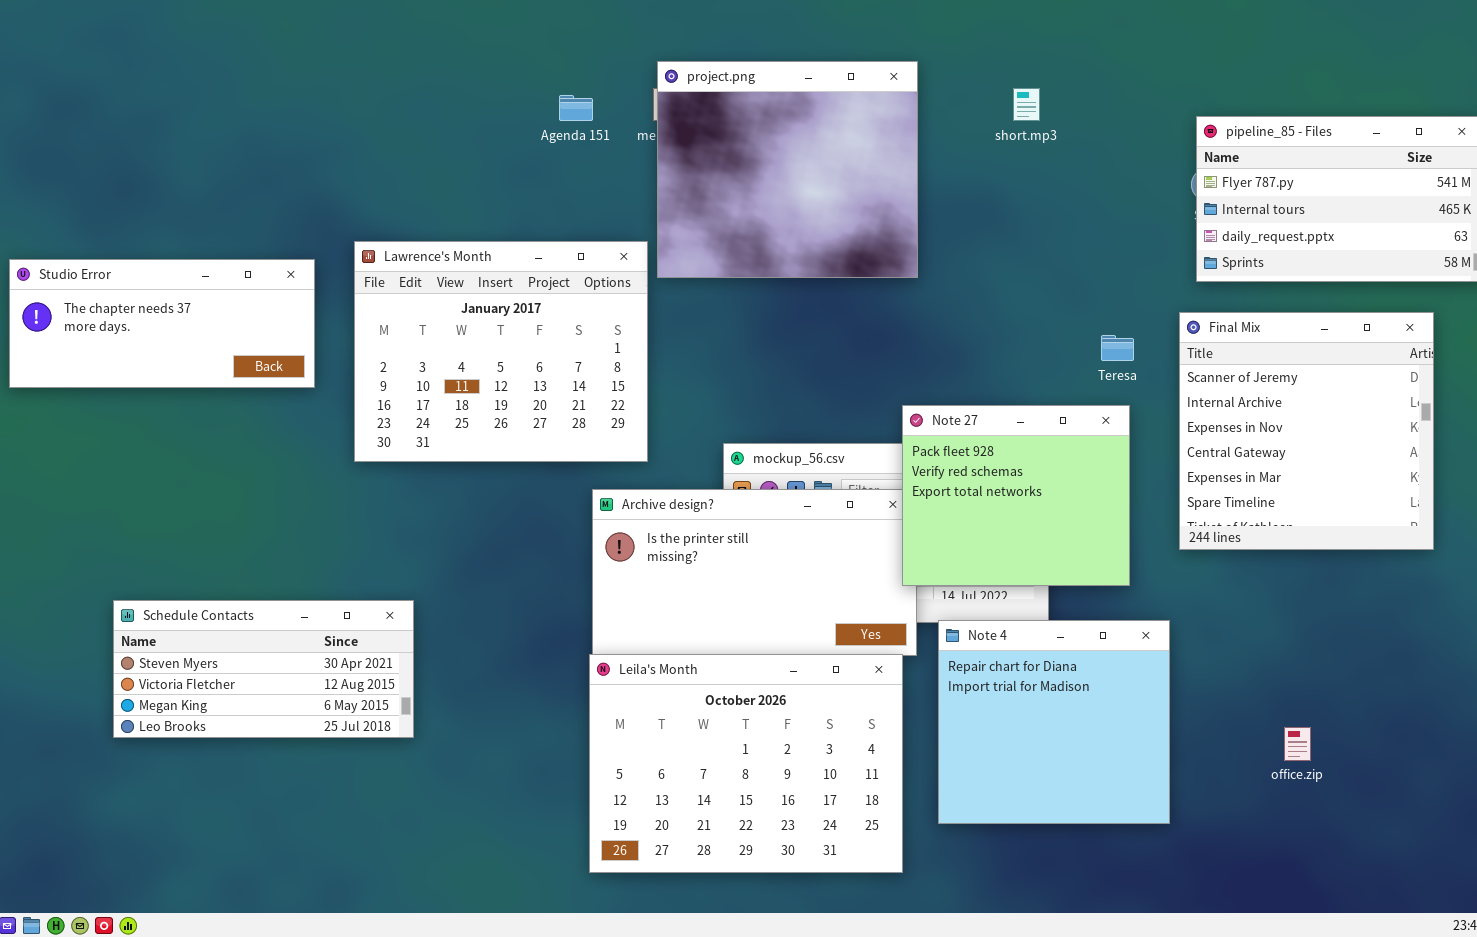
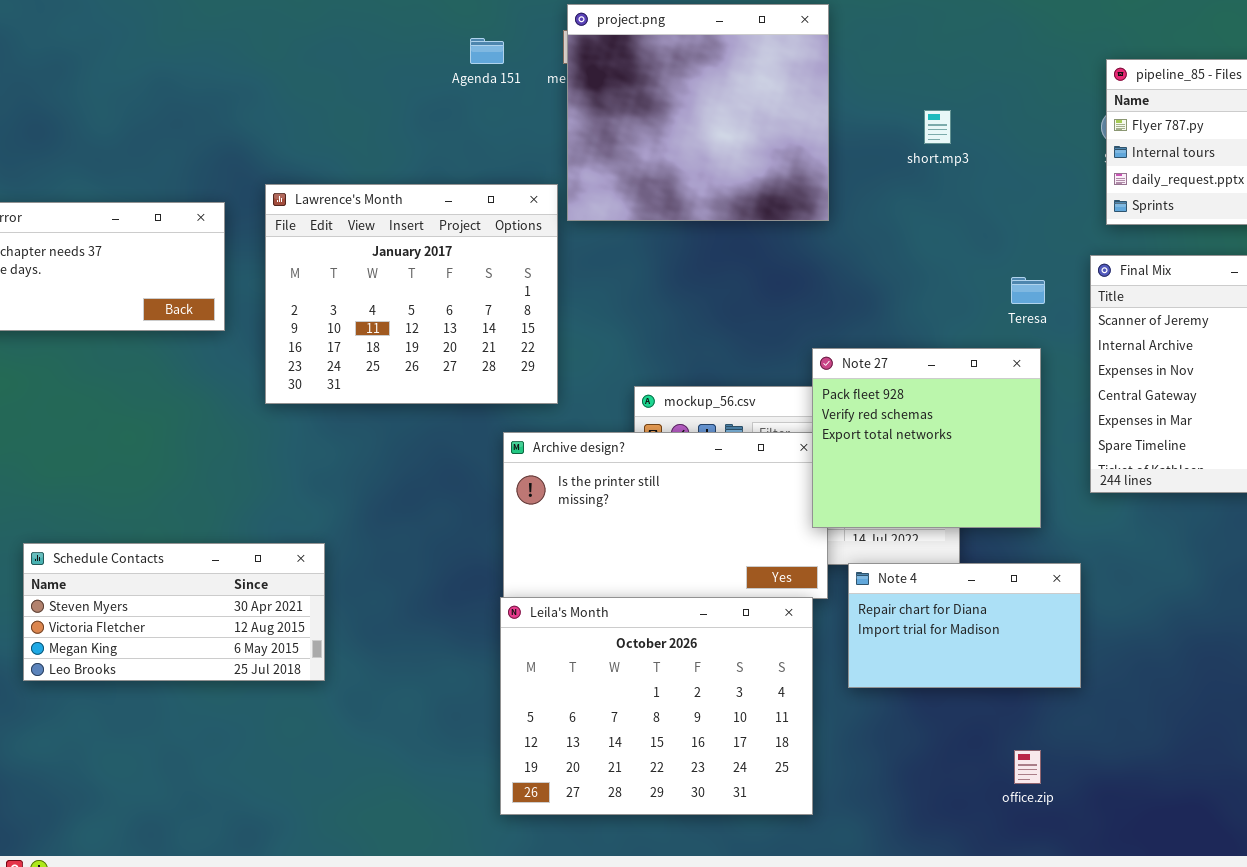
short.mp3: [1013,88,1040,121] -> [924,110,951,144], moved
Note 4: [938,620,1170,824] -> [848,563,1081,688], resized
office.zip: [1284,727,1311,761] -> [1014,750,1041,784], moved

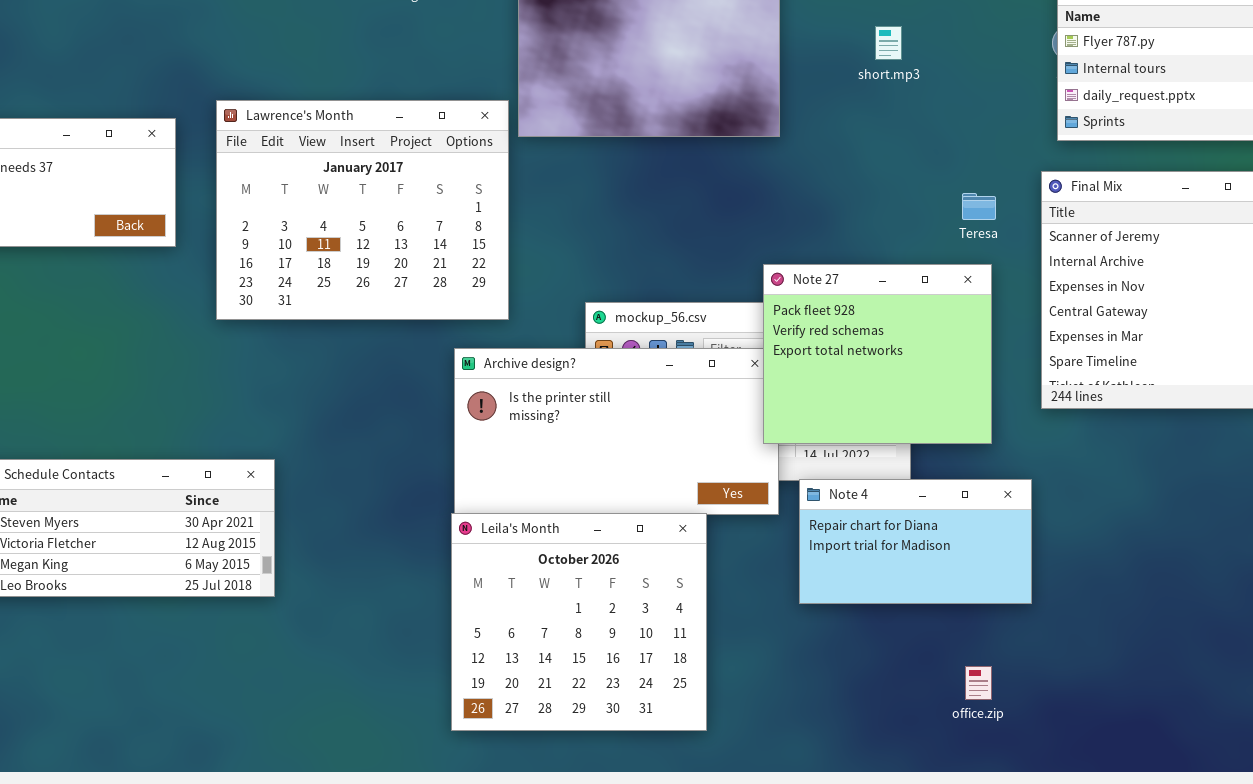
Leila's Month: [500,597,813,815] -> [451,513,707,731], resized

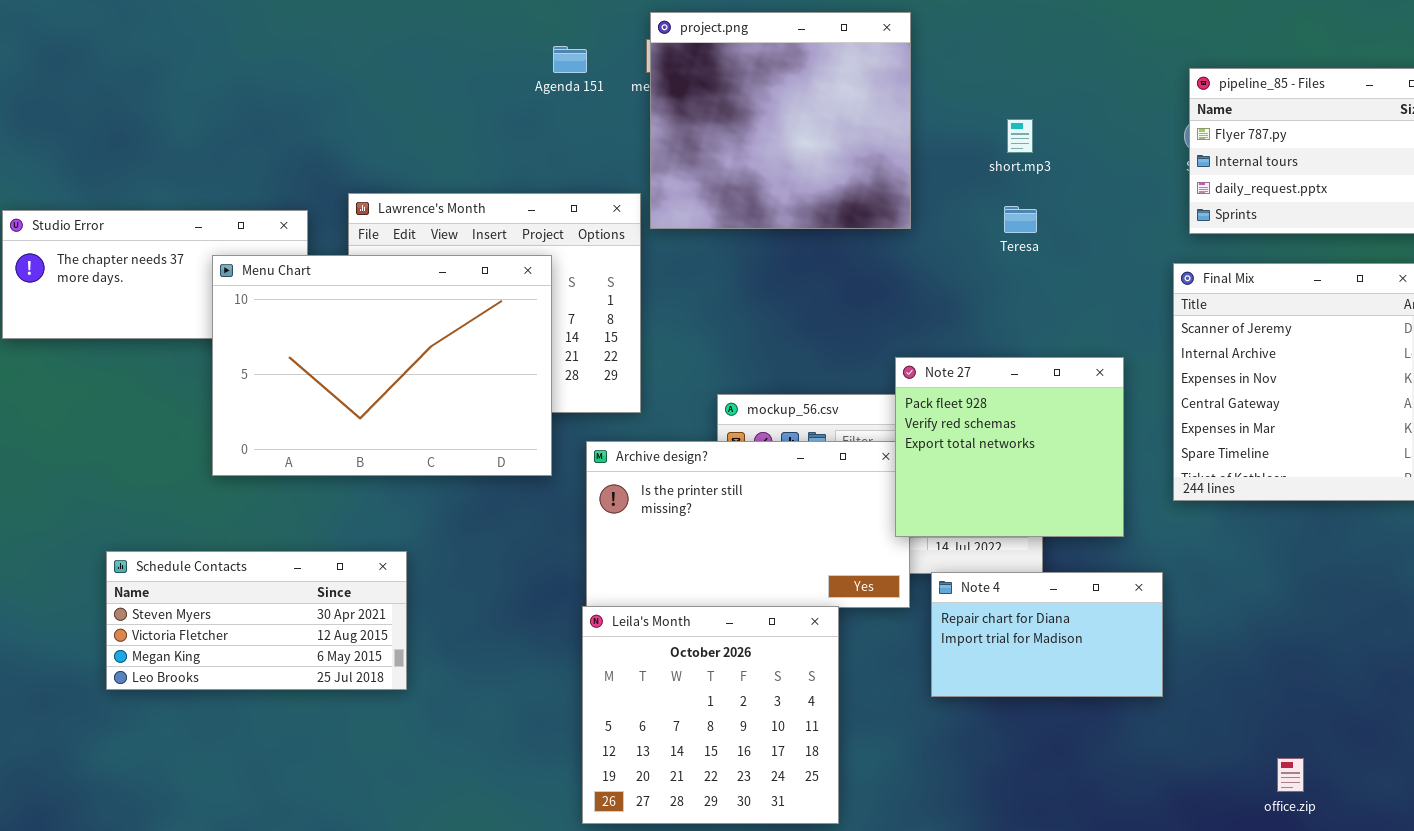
Menu Chart: none -> [212,255,552,476], opened
Teresa: [962,193,996,220] -> [1004,206,1037,233], moved
office.zip: [965,666,992,700] -> [1277,758,1304,792], moved

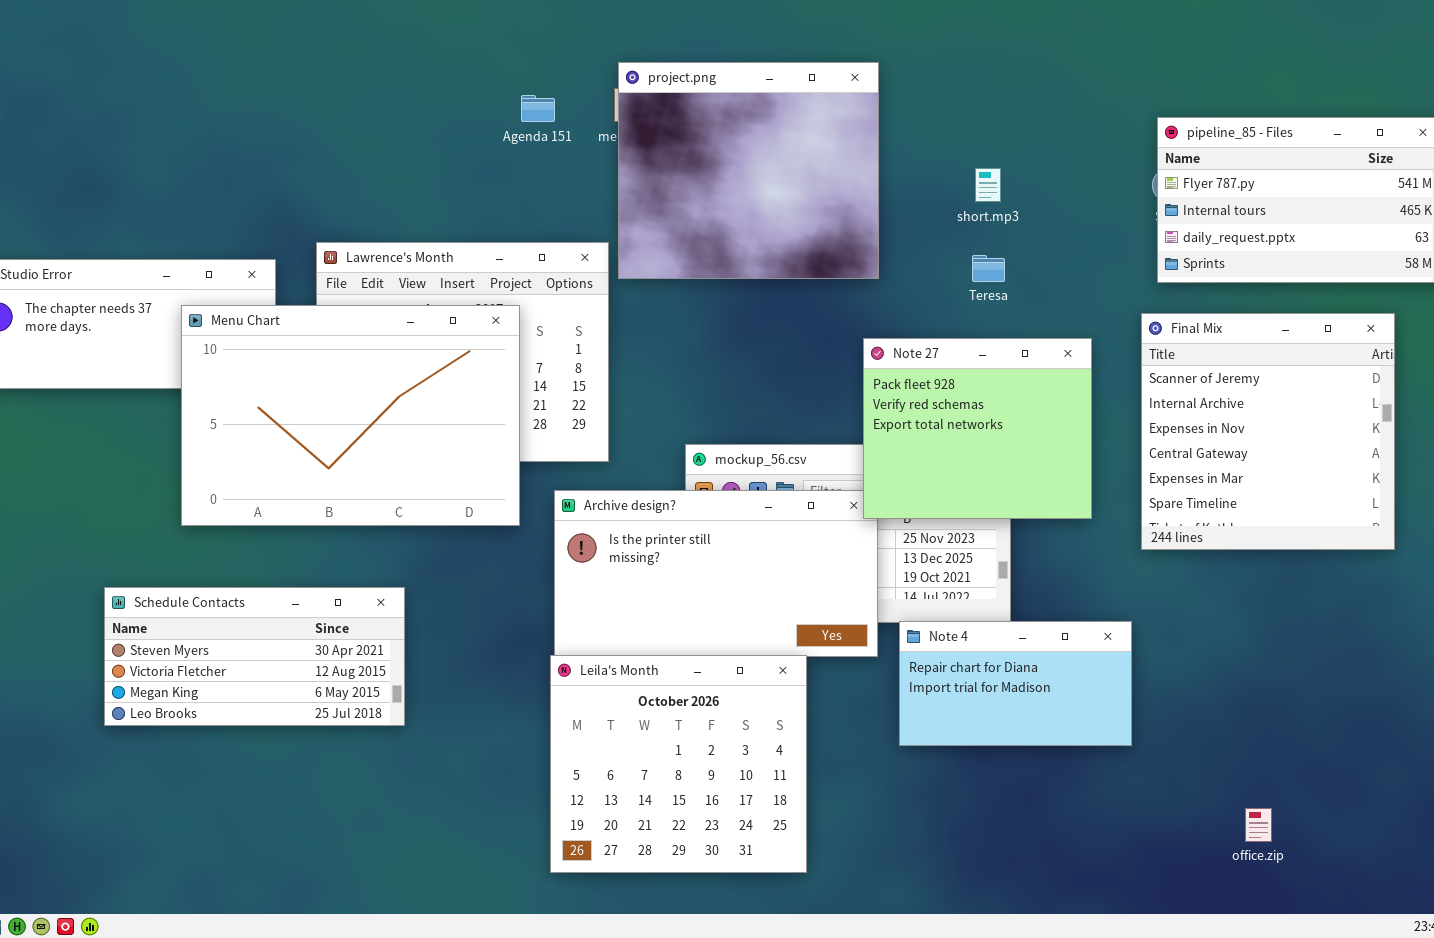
Note 27: [895,357,1124,537] -> [863,338,1092,519], moved
Schedule Contacts: [106,551,407,690] -> [104,587,405,726], moved

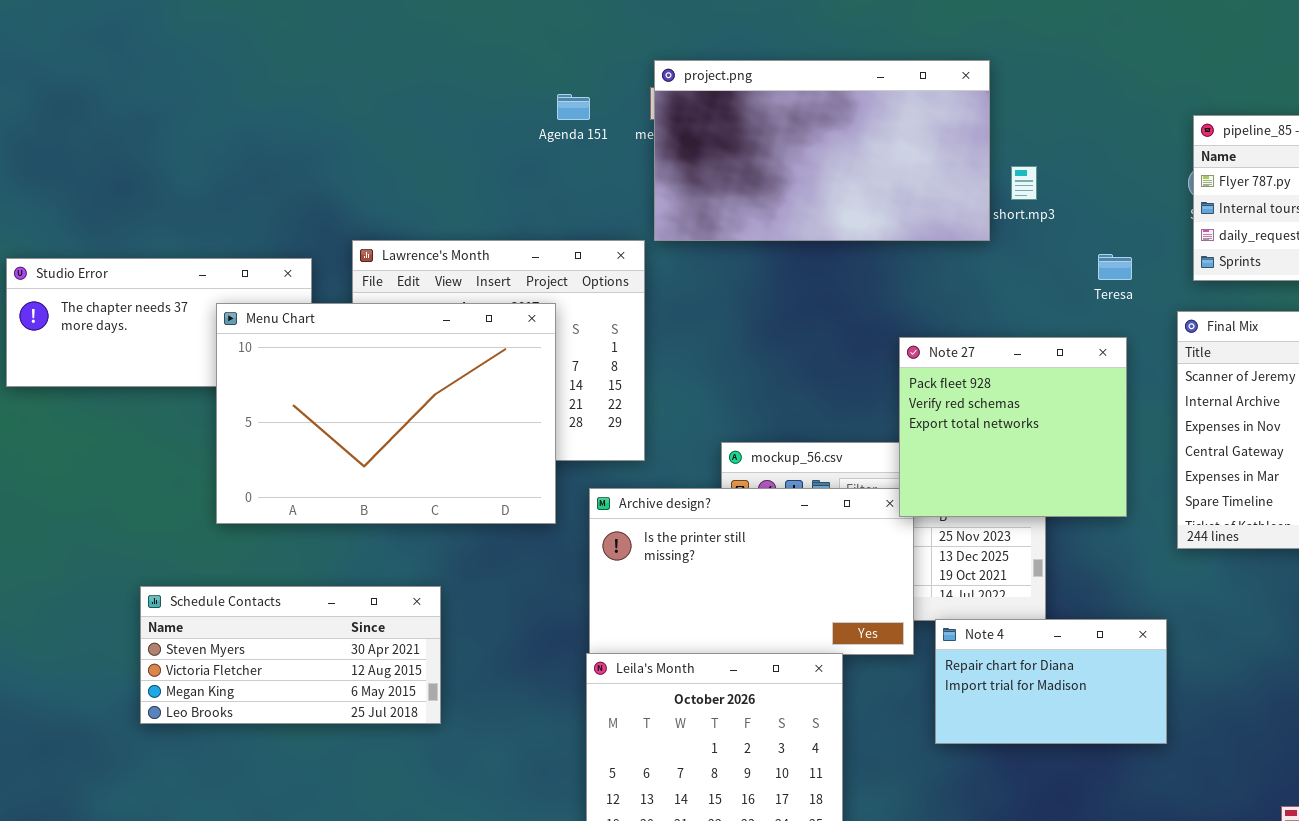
project.png: [618,62,879,279] -> [654,60,990,241], resized
Teresa: [972,255,1005,282] -> [1098,254,1132,280], moved

